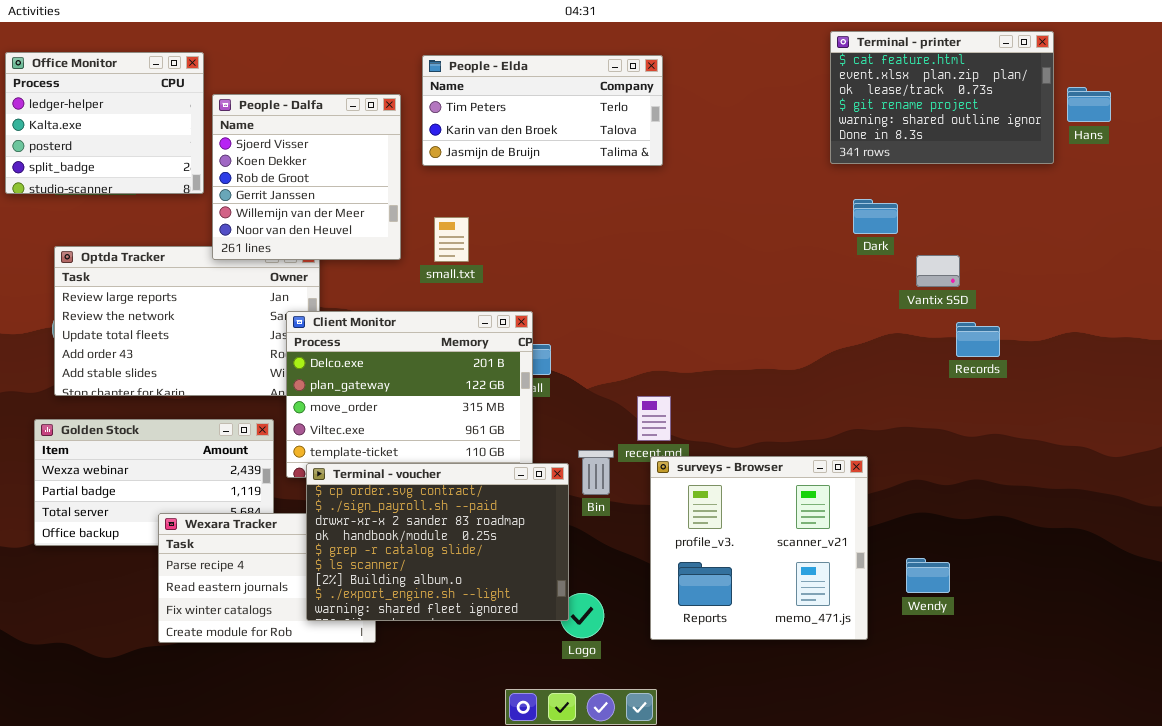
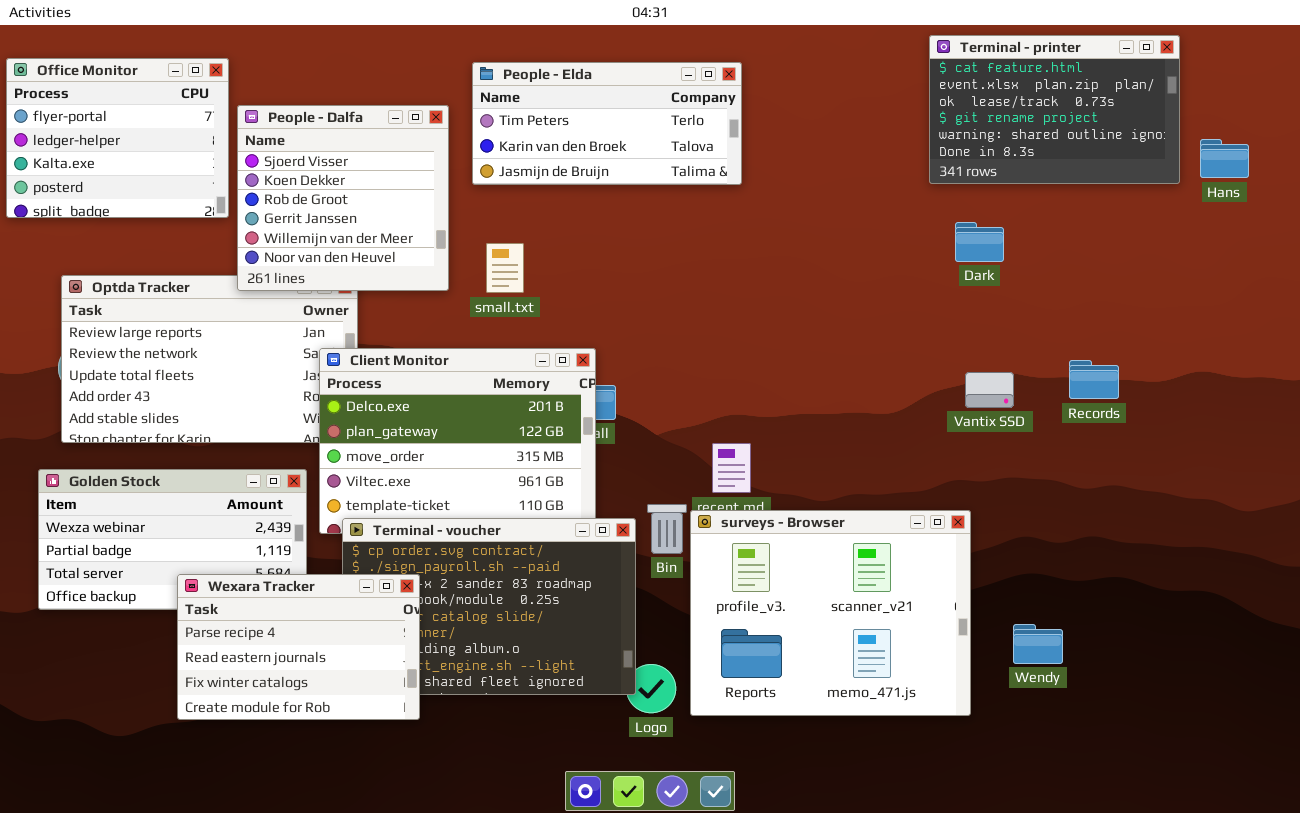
Office Monitor: [5,52,204,194] -> [6,58,229,218], scrolled up 1 row
Hans: [1067,87,1111,122] -> [1200,139,1249,178], moved
Vantix SSD: [916,255,960,287] -> [965,372,1014,408], moved
surveys - Browser: [650,456,868,640] -> [690,510,971,716], resized
Wexara Tracker: [158,513,376,643] -> [177,574,420,720], raised

